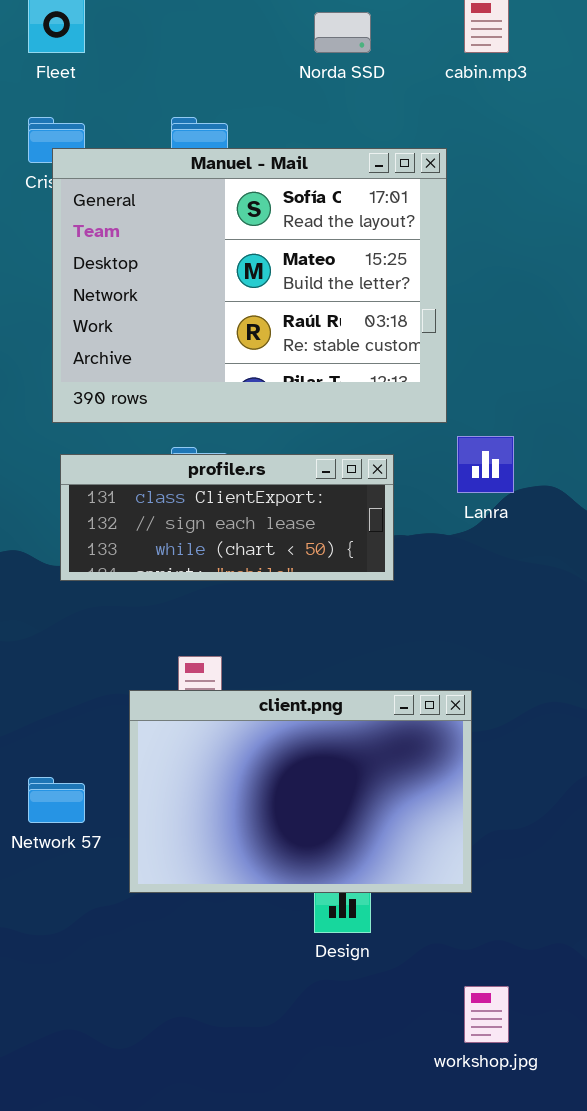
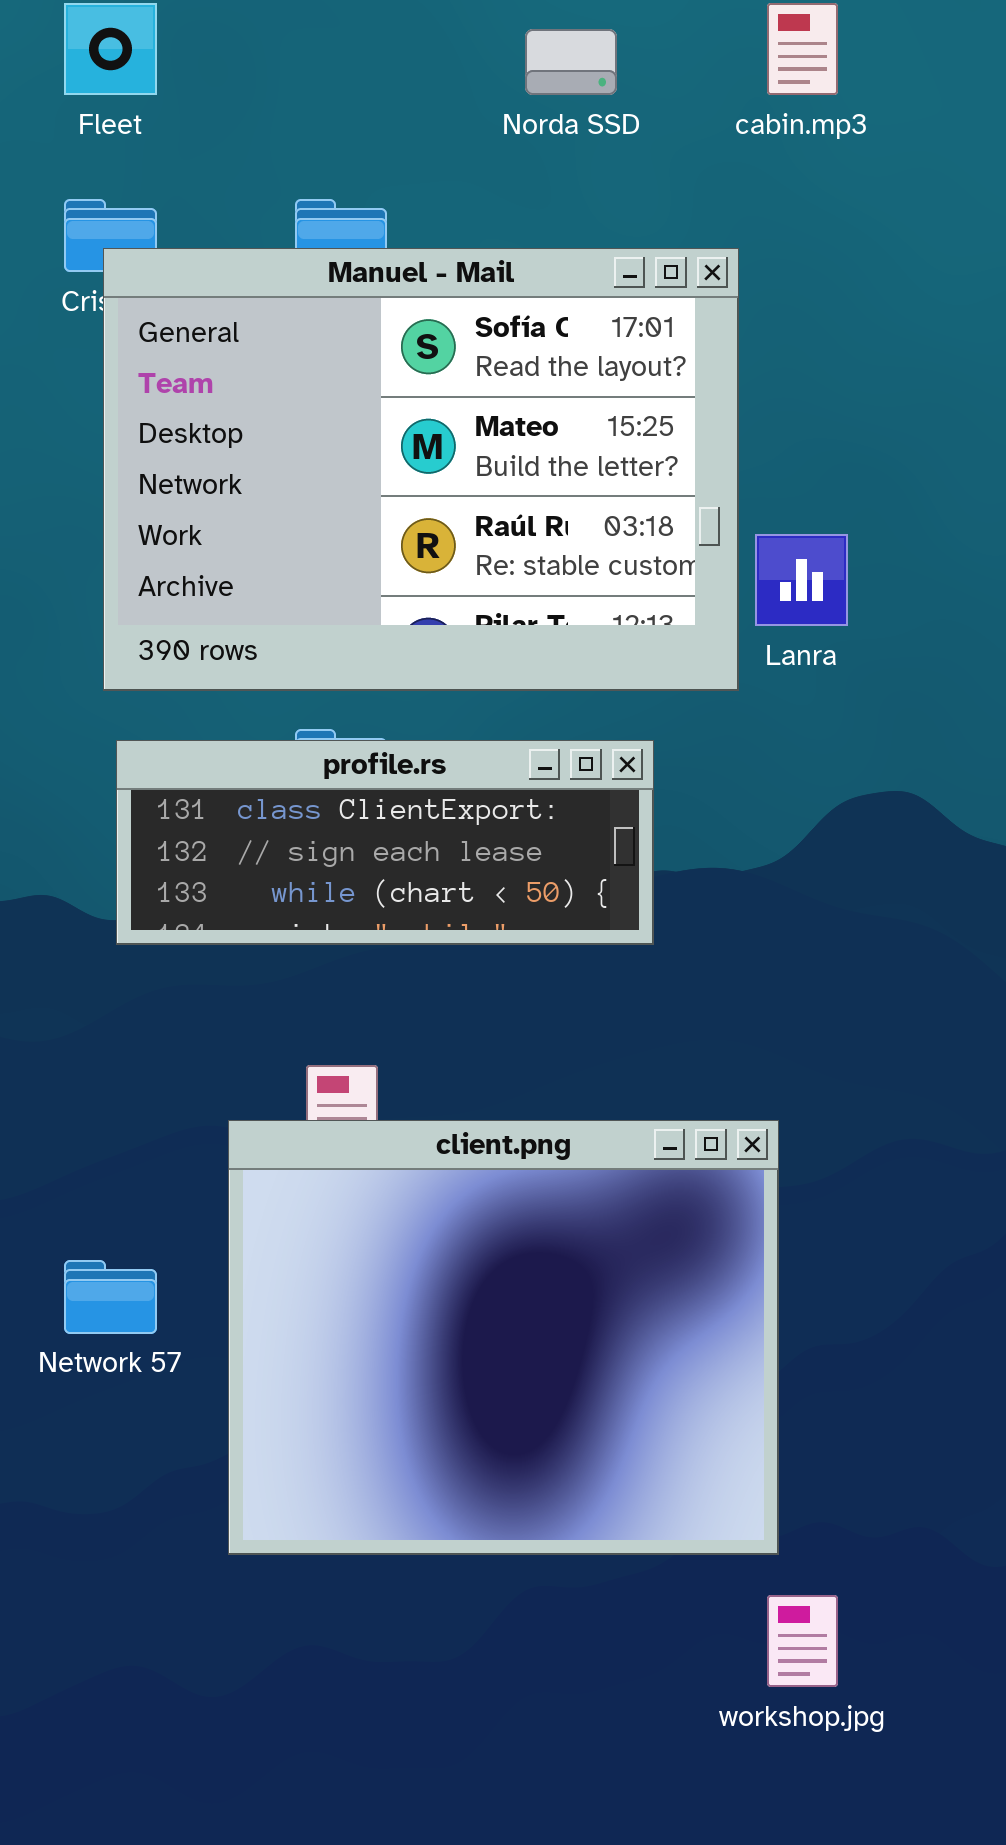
Lanra: [457,436,514,493] -> [755,534,848,626], moved
client.png: [129,690,472,893] -> [228,1120,779,1555], resized

